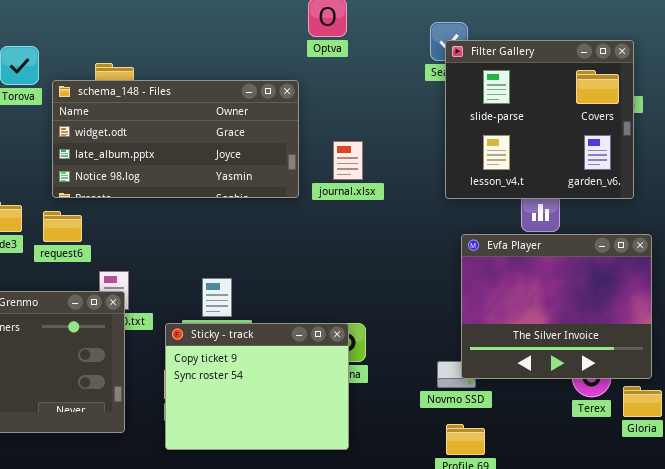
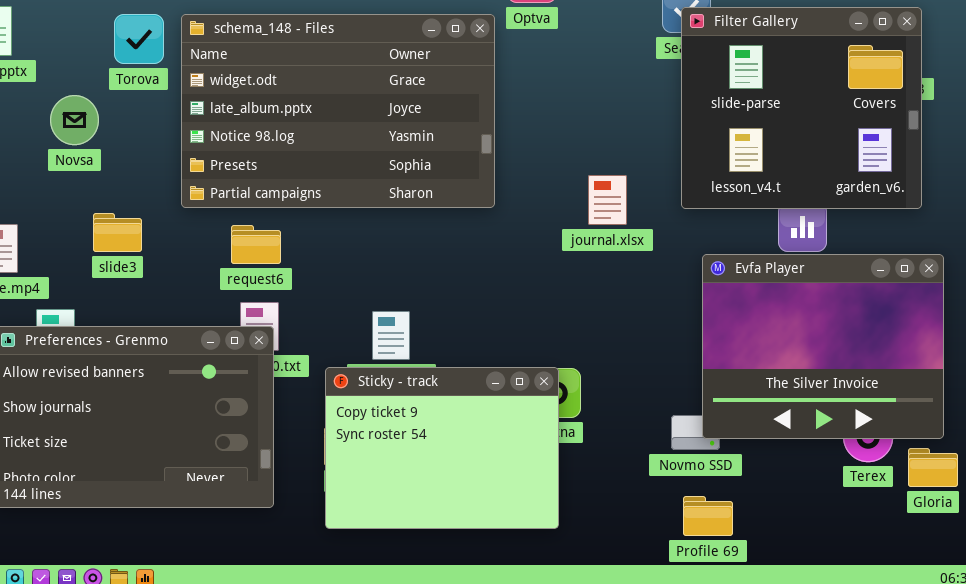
schema_148 - Files: [52,80,299,198] -> [181,14,495,208], resized
journal.xlsx: [333,141,363,180] -> [588,175,627,225], moved
request6: [43,211,82,242] -> [231,225,281,264], moved

